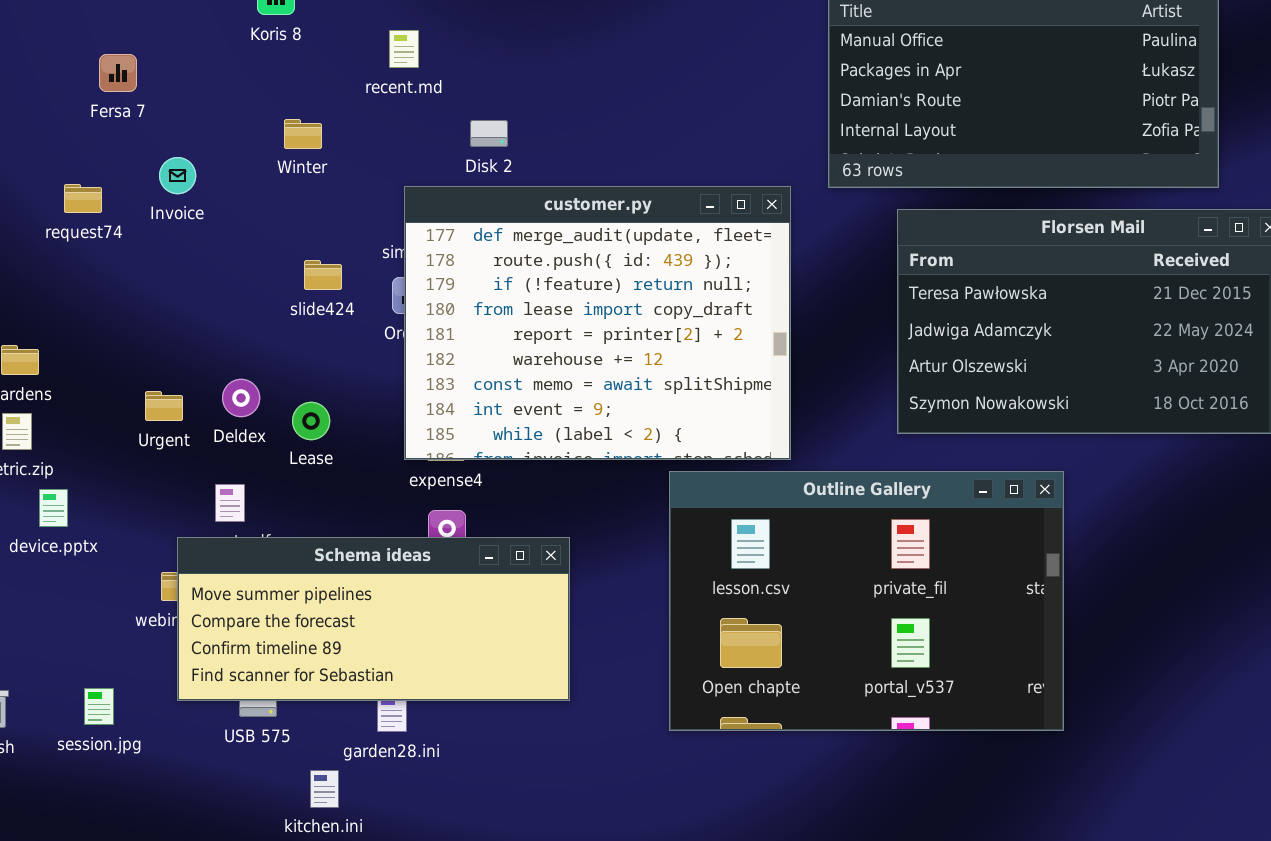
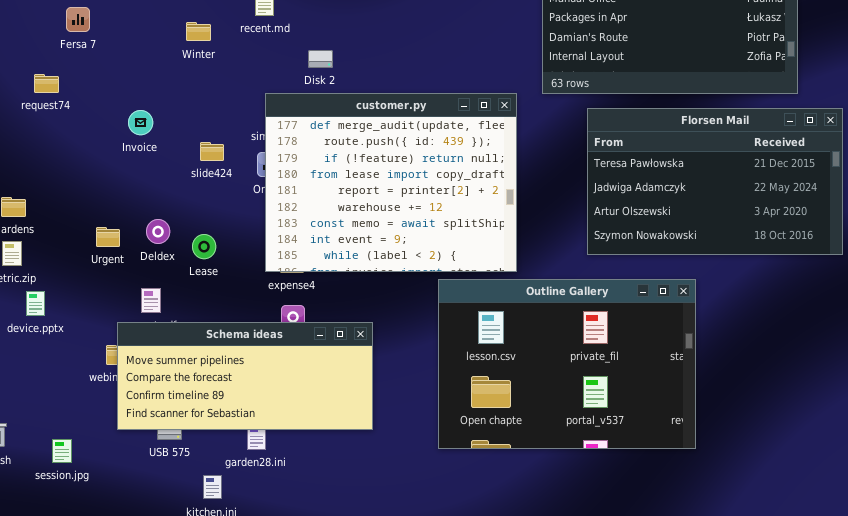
Winter: [284,119,322,149] -> [186,22,211,41], moved
Invoice: [159,157,196,194] -> [128,110,153,135], moved
request74: [64,184,102,213] -> [34,74,59,93], moved
session.jpg: [84,688,114,725] -> [52,439,72,463], moved

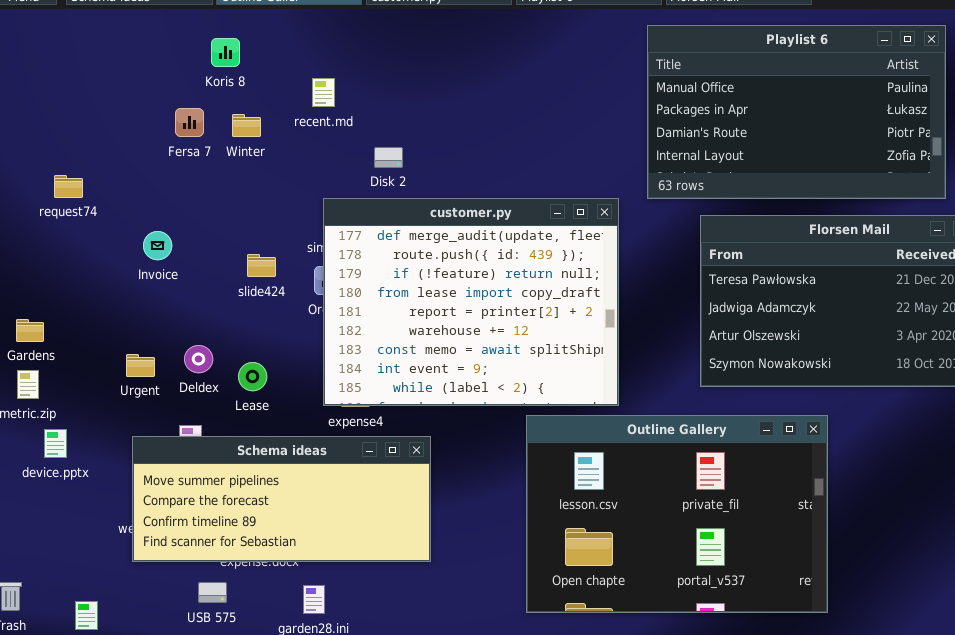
Fersa 7: [66,7,90,32] -> [175,108,204,137], moved
Invoice: [128,110,153,135] -> [143,231,172,260], moved
Schema ideas: [117,322,373,430] -> [132,436,431,562], moved

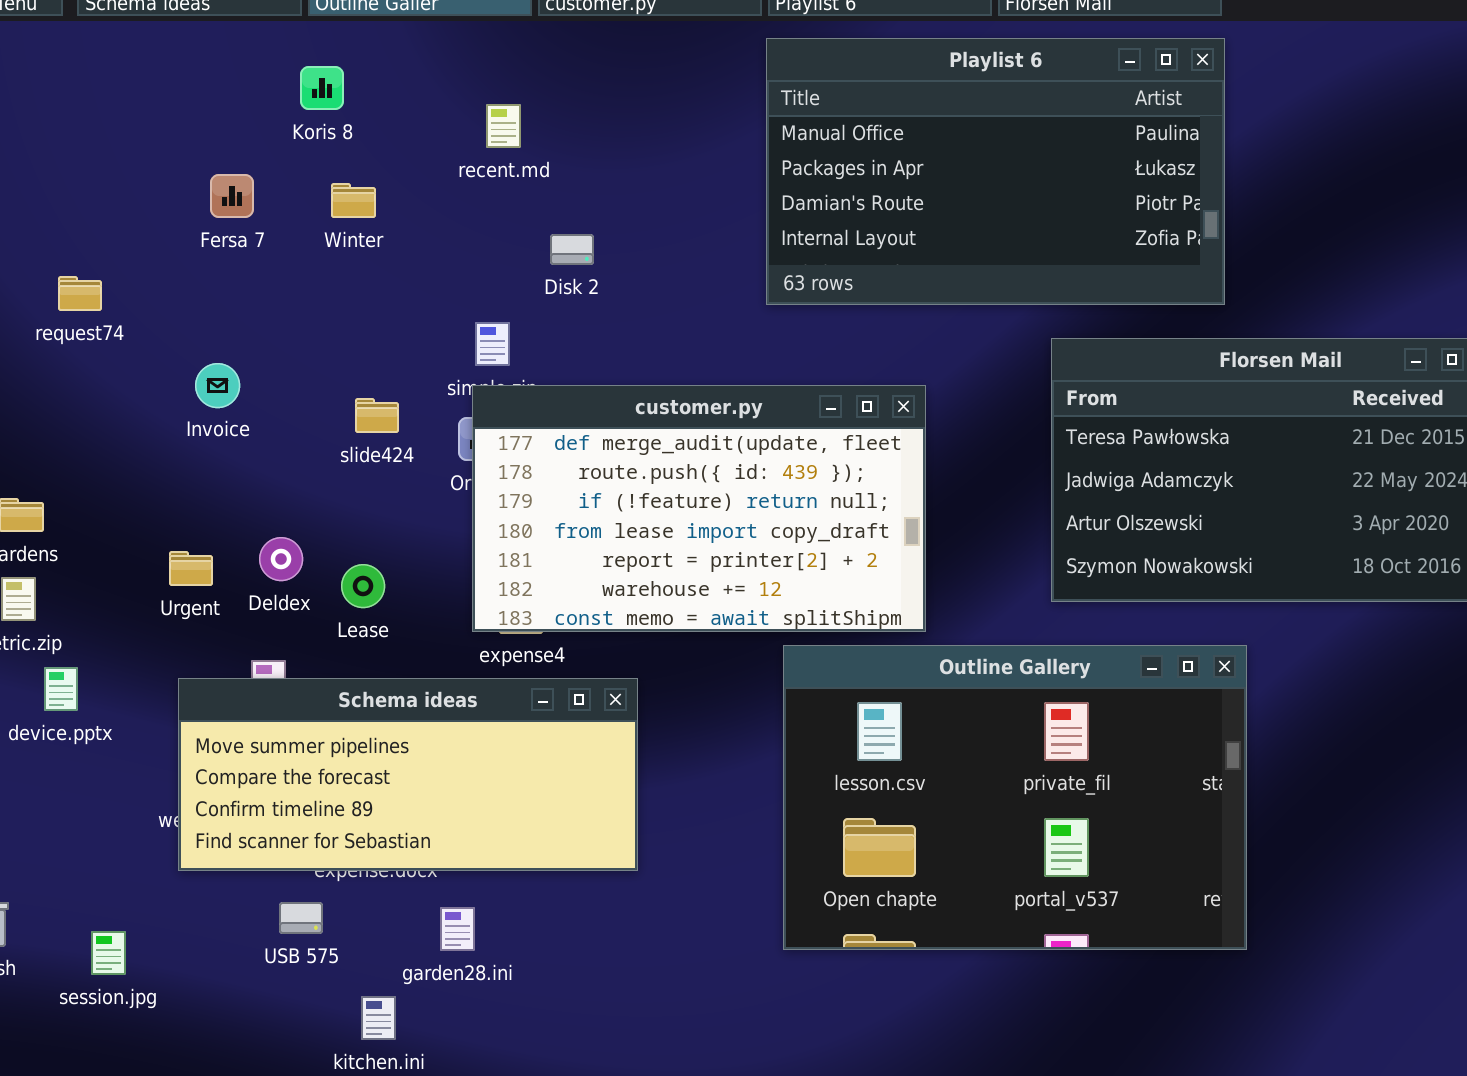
Playlist 6: [647,25,946,199] -> [766,38,1225,305], moved
recent.md: [312,78,335,107] -> [486,104,521,148], moved
Fersa 7: [175,108,204,137] -> [210,174,254,218], moved
customer.py: [323,198,619,406] -> [472,385,926,632], resized

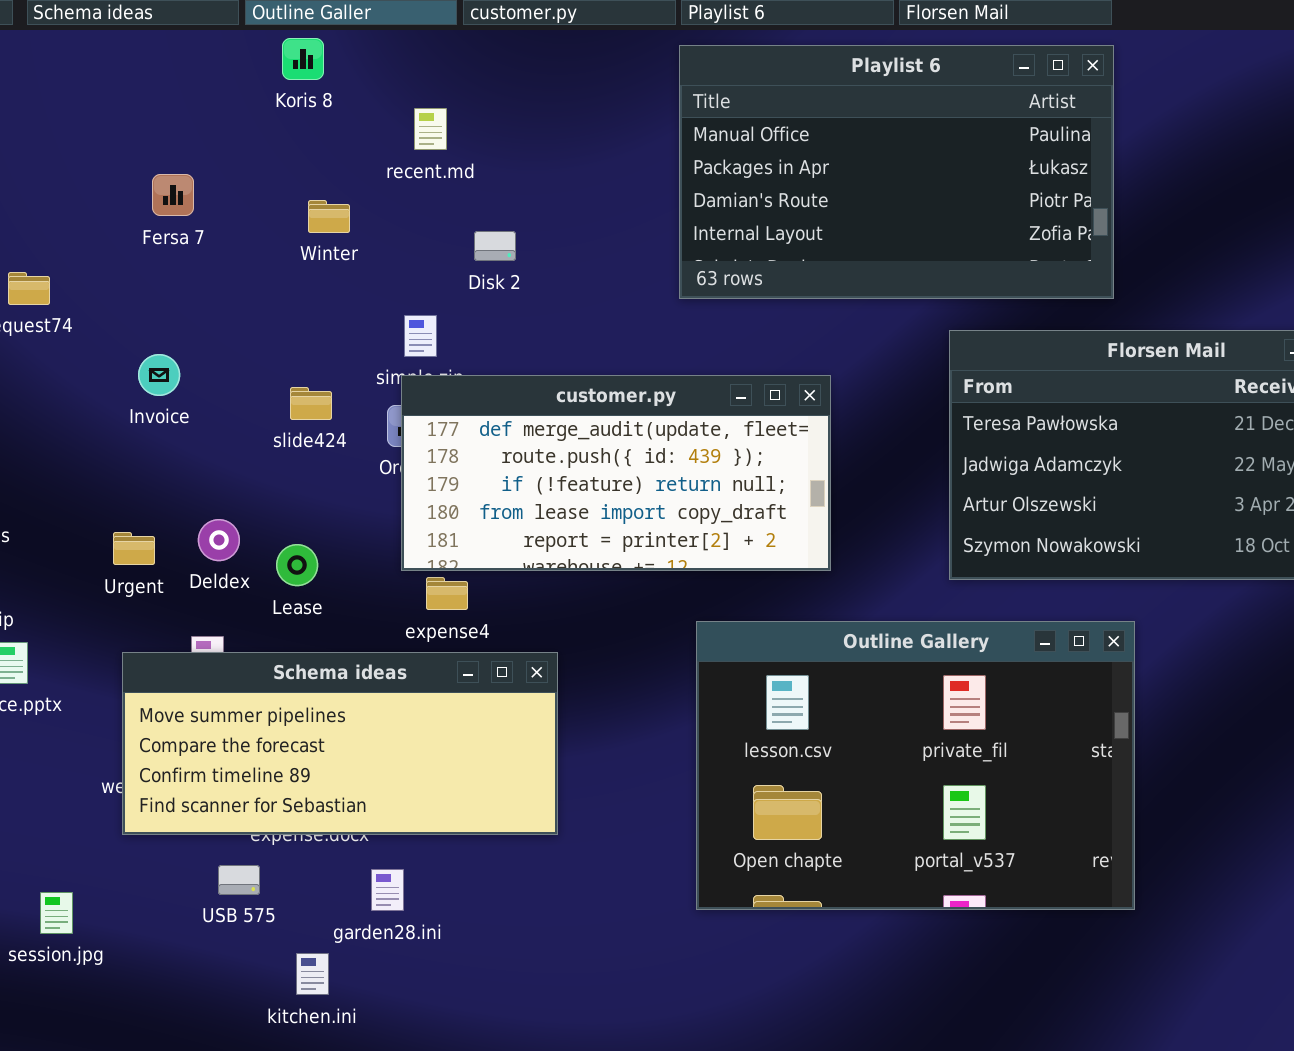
Koris 8: [300,66,344,110] -> [282,38,324,80], moved
Winter: [331,183,376,218] -> [308,200,350,233], moved
customer.py: [472,385,926,632] -> [401,375,831,571], resized

